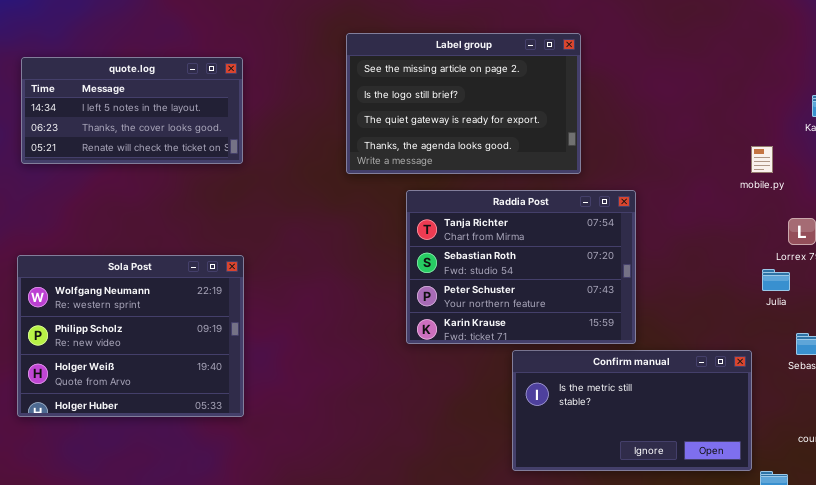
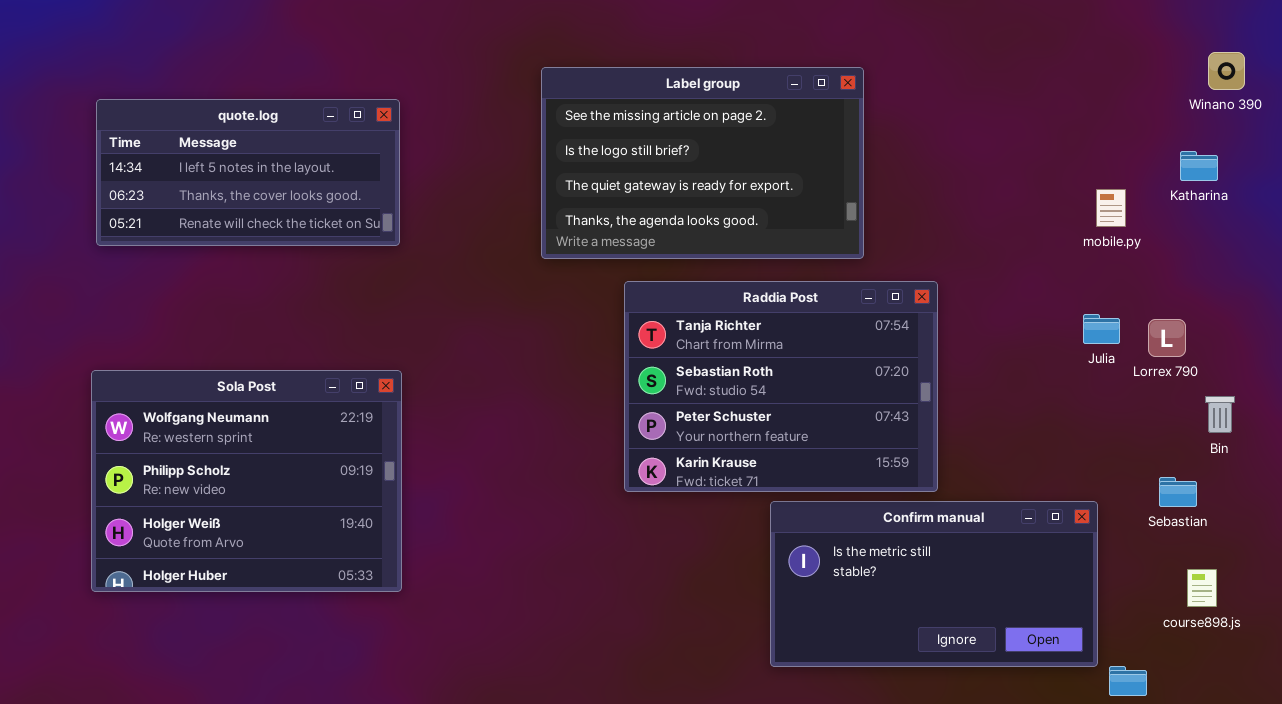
mobile.py: [751,146,773,173] -> [1096,189,1126,227], moved
Julia: [762,269,790,291] -> [1083,314,1120,344], moved

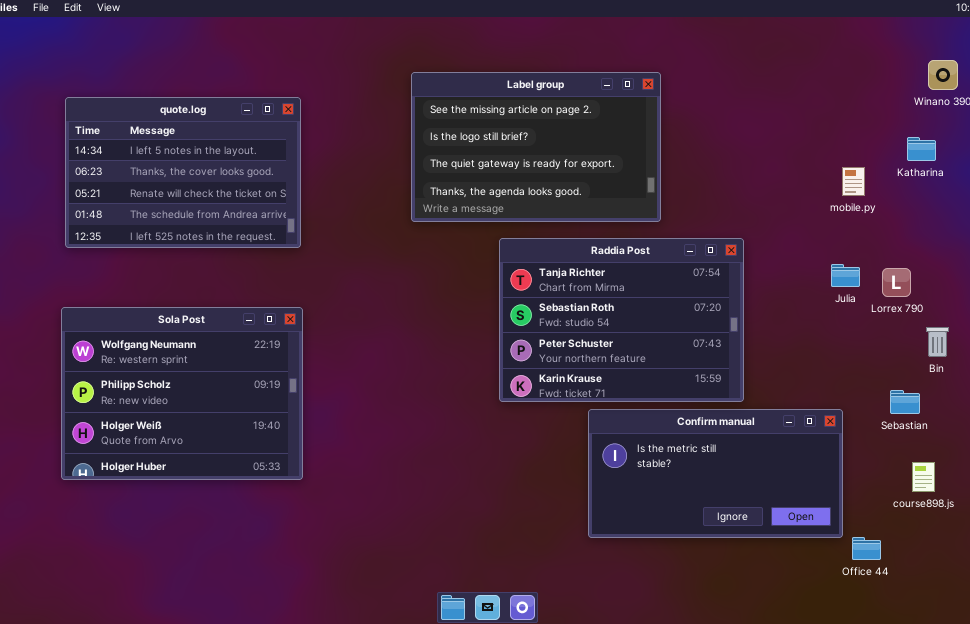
quote.log: [96,99,400,246] -> [65,97,301,248], resized
Raddia Post: [624,281,938,492] -> [499,238,744,402], moved

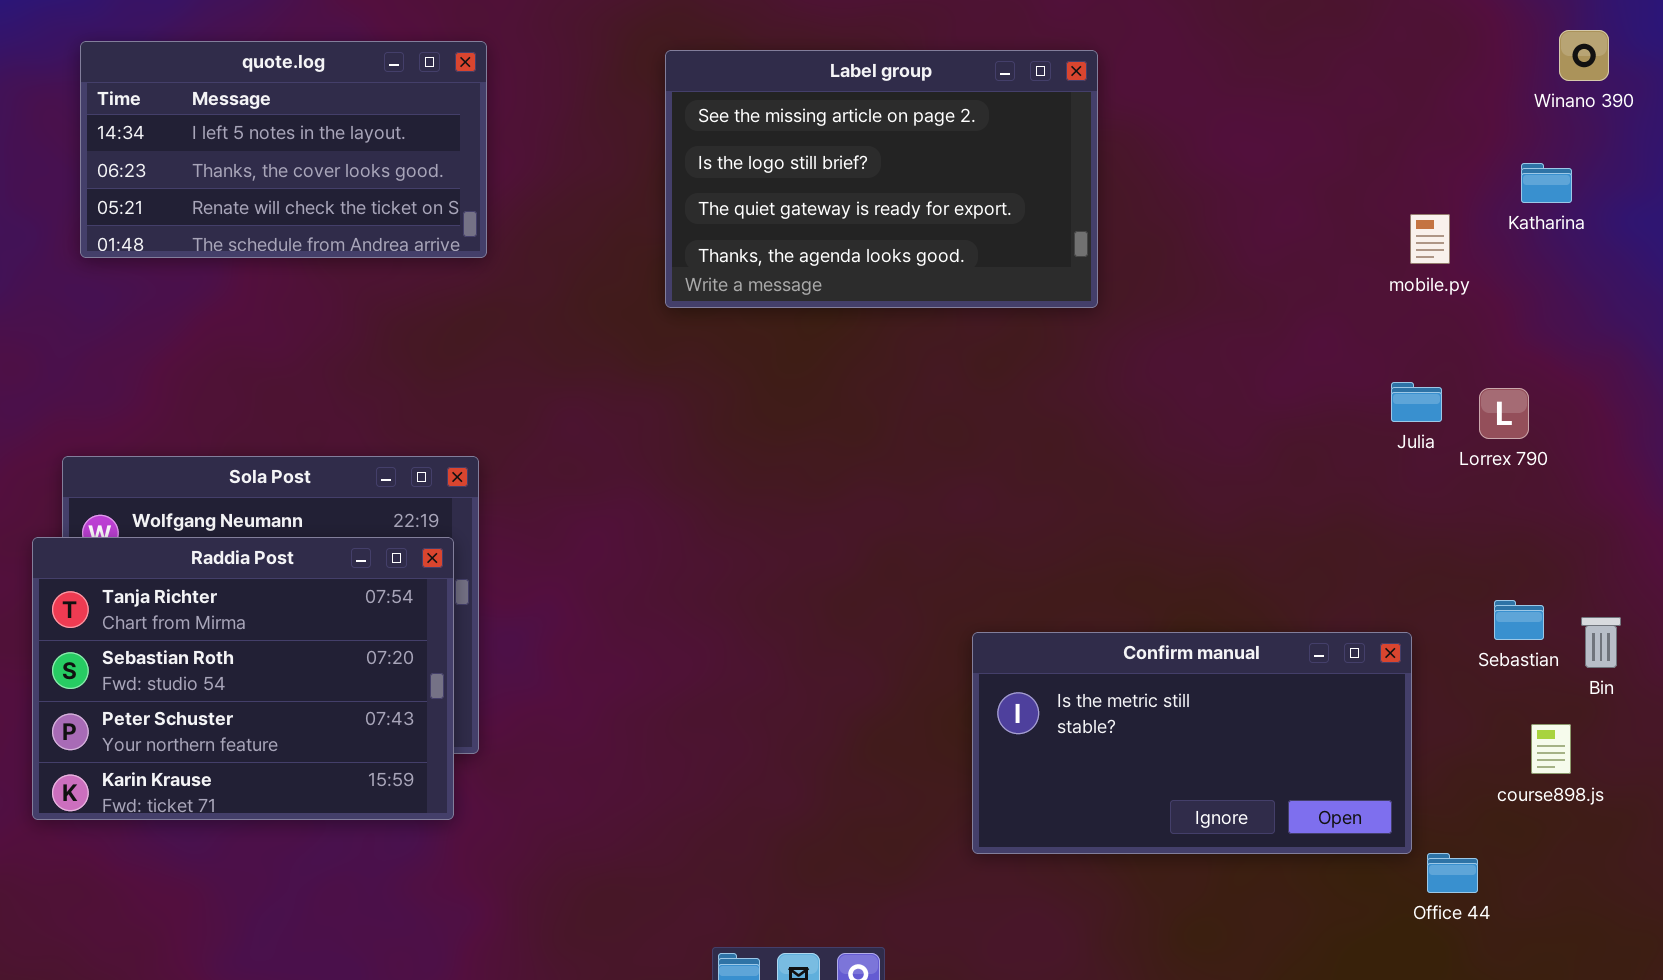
quote.log: [65,97,301,248] -> [80,41,487,258], moved, resized
Raddia Post: [499,238,744,402] -> [32,537,454,820], moved
Bin: [926,327,949,357] -> [1581,617,1621,668], moved

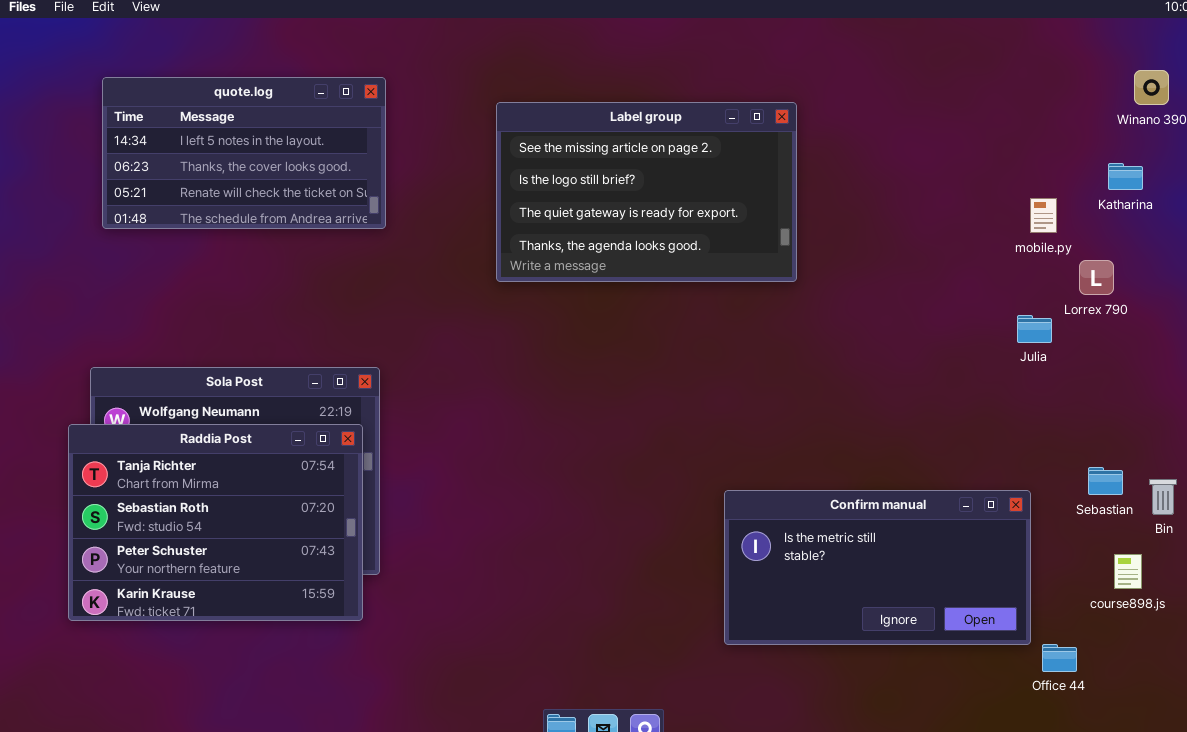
Label group: [665,50,1098,308] -> [496,102,797,282], moved
Lorrex 790: [1479,388,1529,439] -> [1079,260,1114,295], moved

